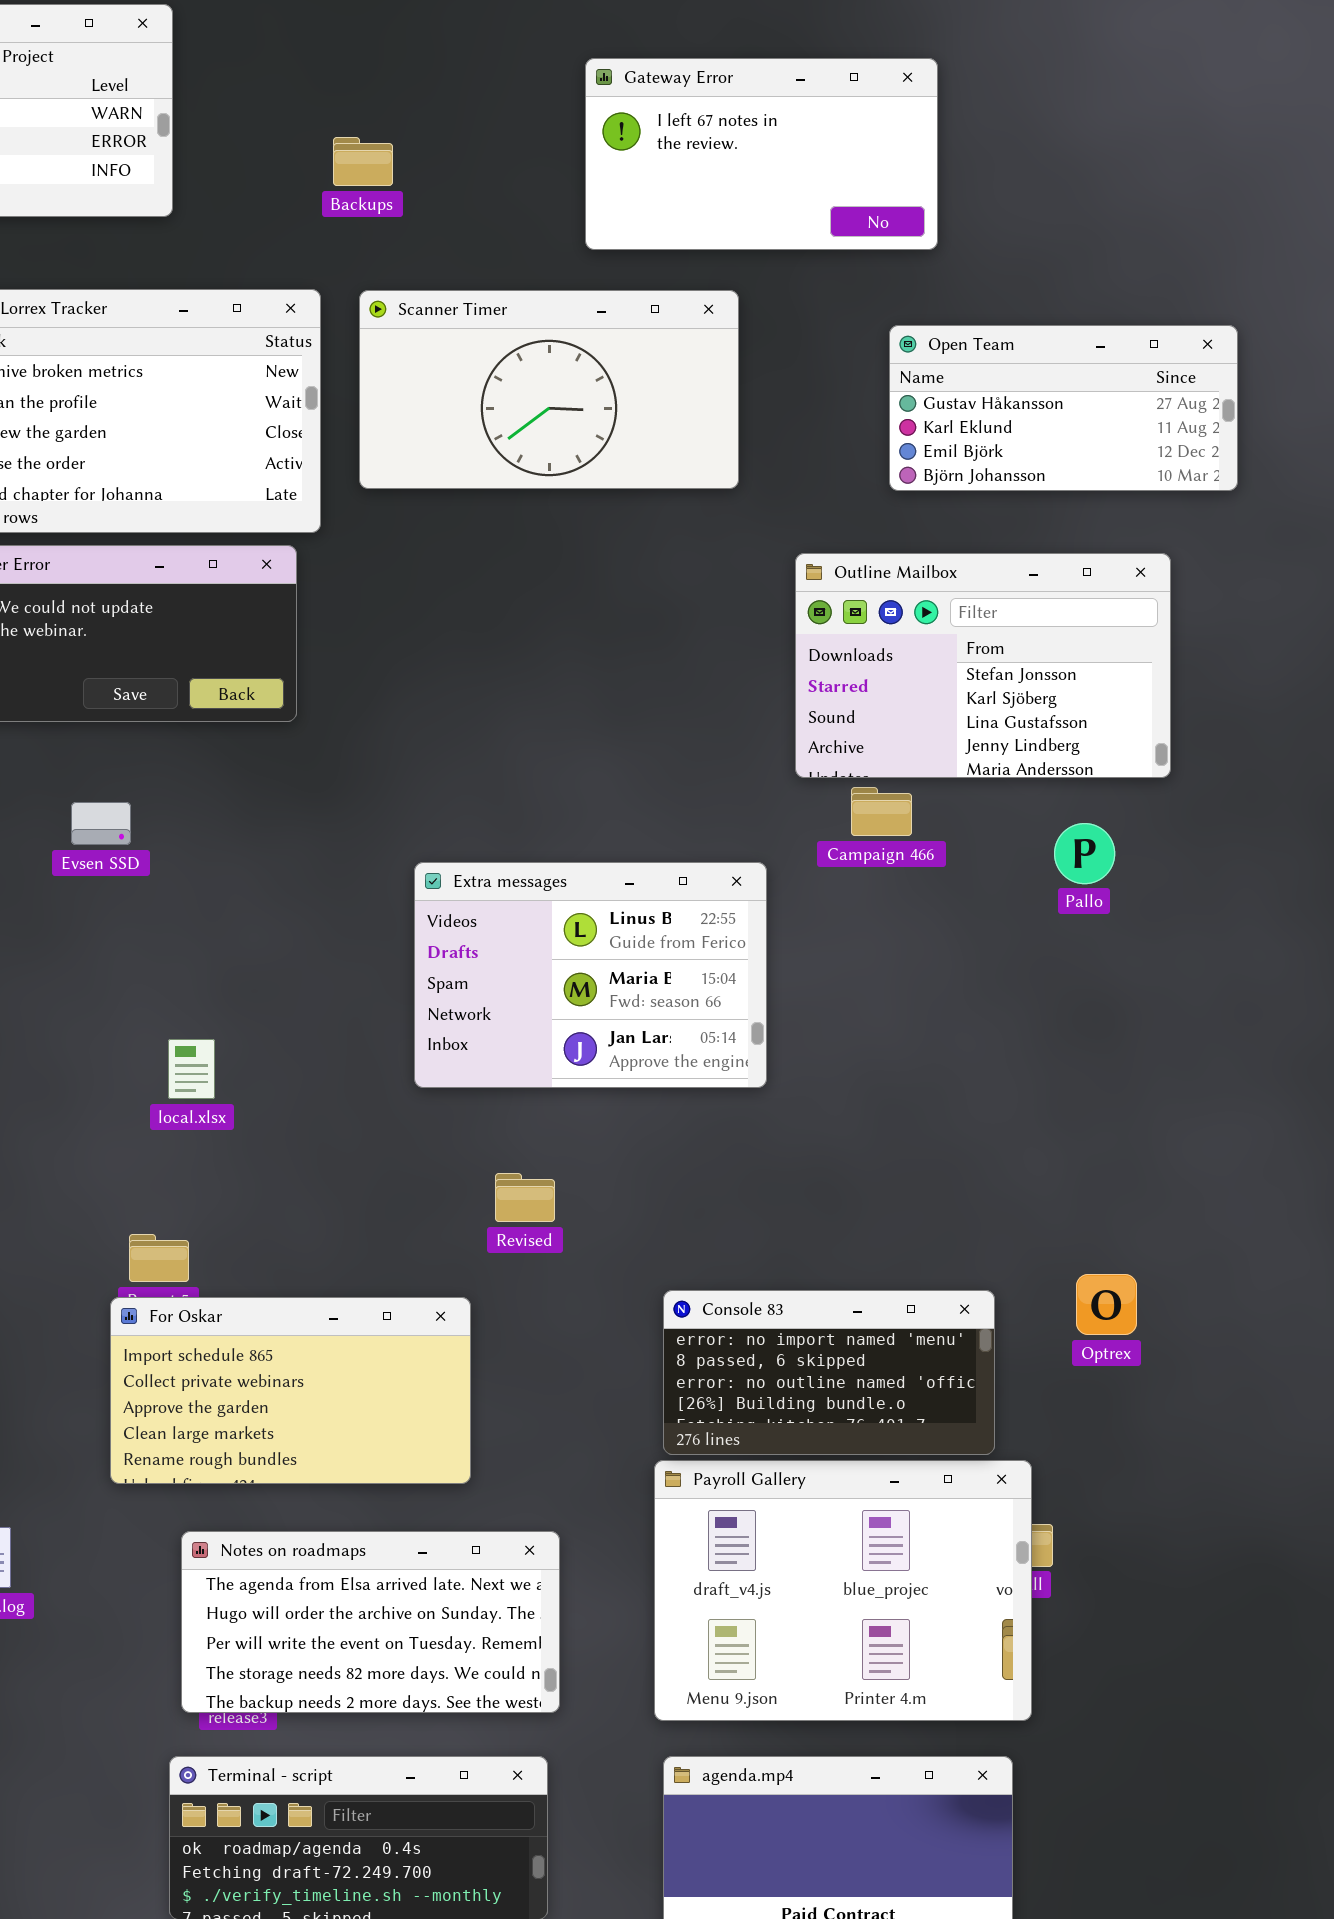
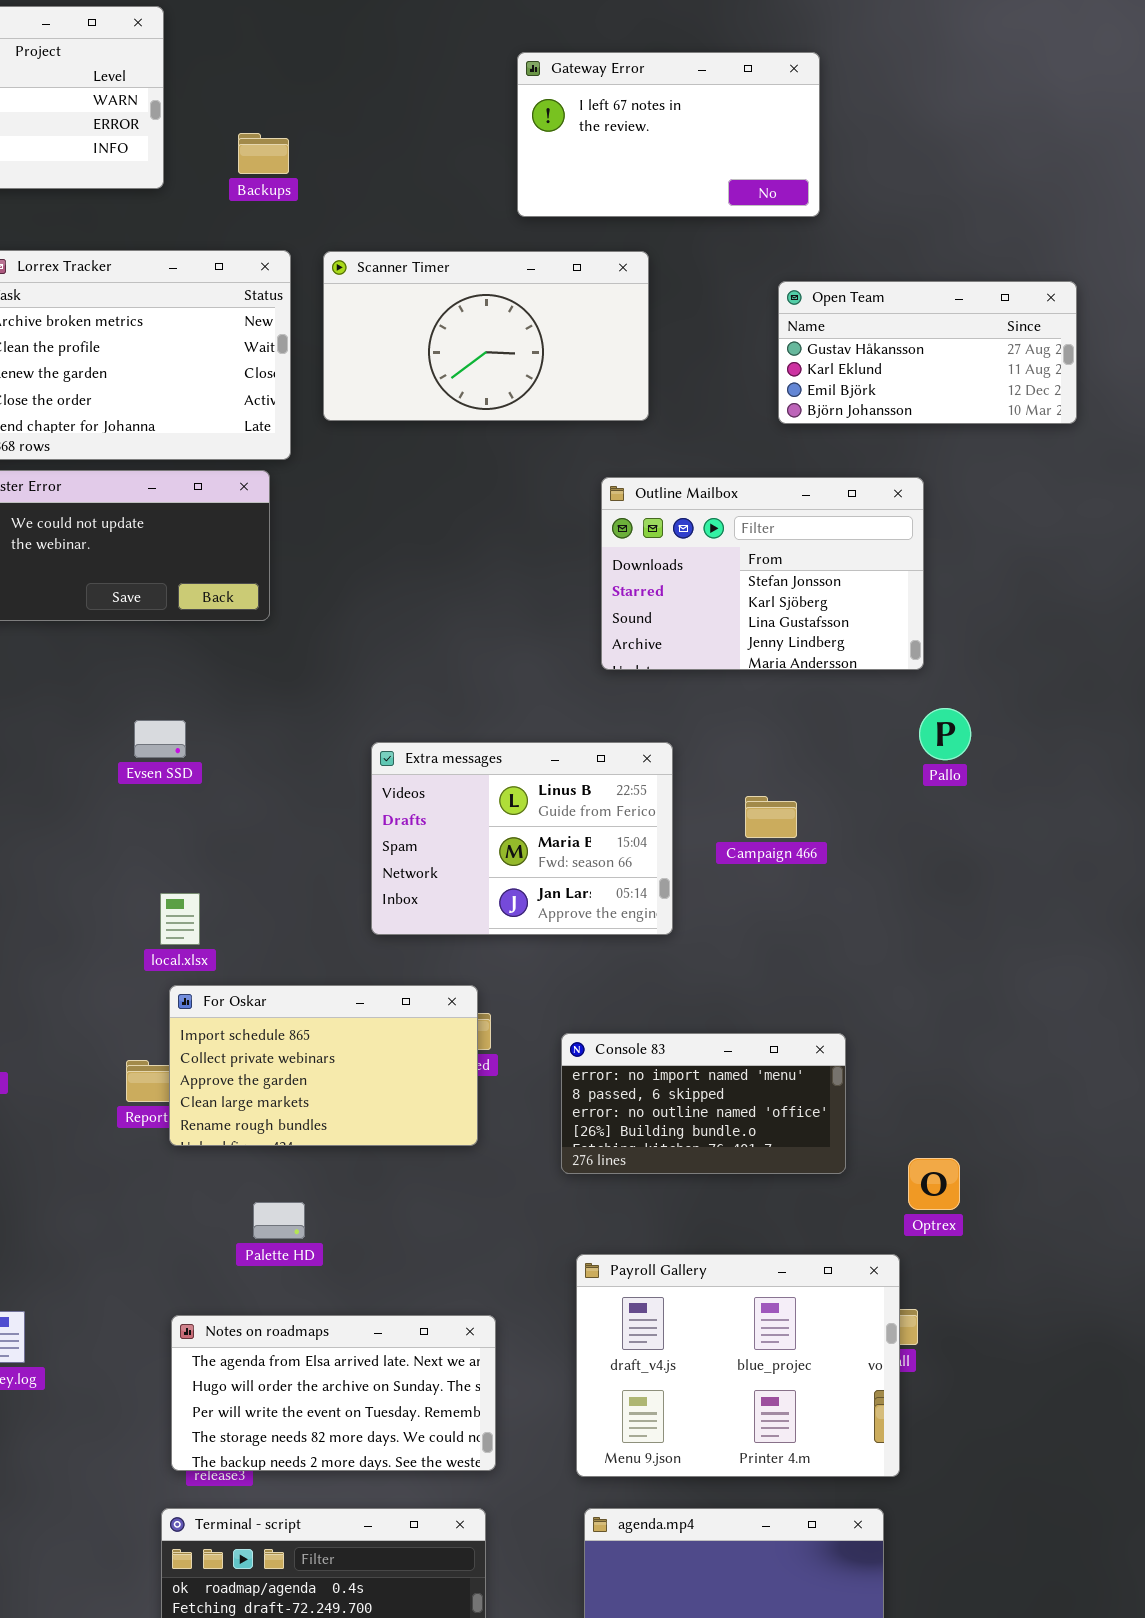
Backups: [333,137,393,186] -> [238,133,289,174], moved
Outline Mailbox: [795,553,1171,778] -> [601,477,924,670], moved
Campaign 466: [851,787,912,836] -> [745,796,797,838], moved
Evsen SSD: [71,802,131,845] -> [134,720,186,758], moved
Optrex: [1076,1274,1137,1335] -> [908,1158,960,1210], moved
Console 83: [663,1290,995,1455] -> [561,1033,846,1174], moved
For Oskar: [110,1297,471,1484] -> [169,985,478,1146], moved

